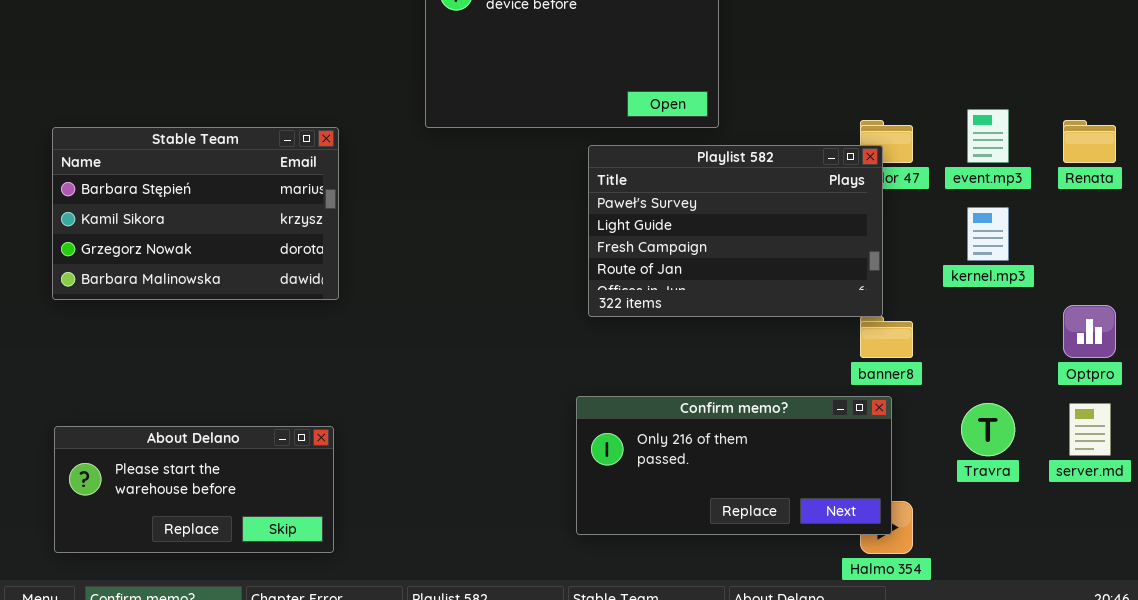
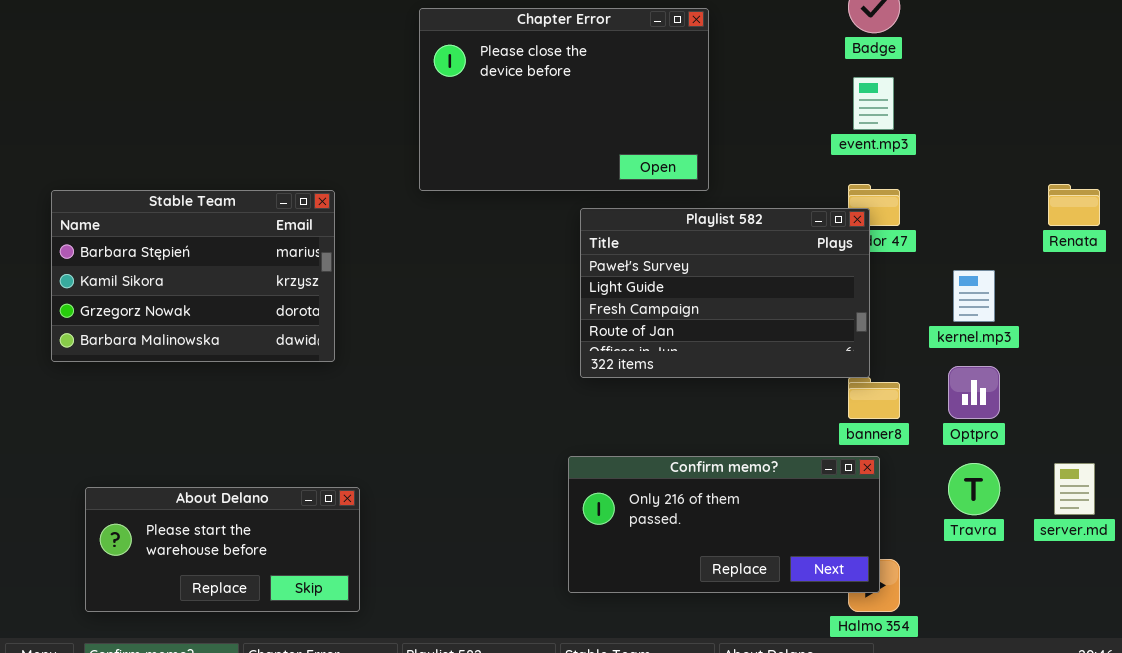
event.mp3: [967,109,1009,163] -> [853,77,894,130], moved
Optpro: [1063,305,1116,358] -> [948,366,1000,419], moved
About Delano: [54,426,334,553] -> [85,487,360,612], moved

